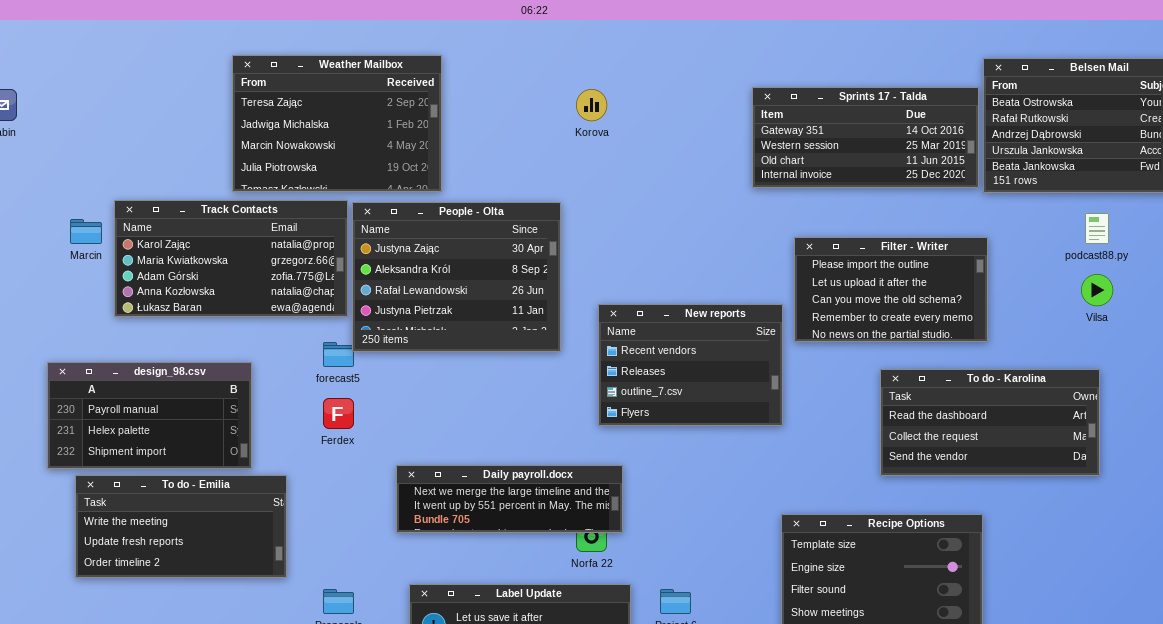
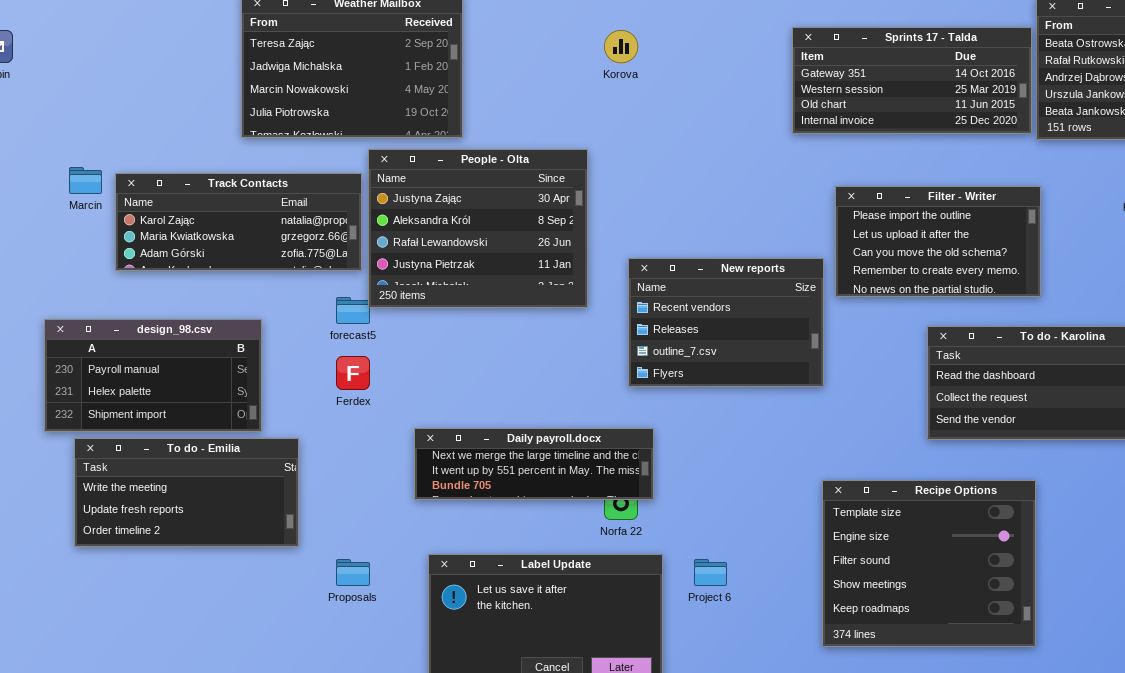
Track Contacts: [114,200,348,317] -> [115,173,362,271], resized

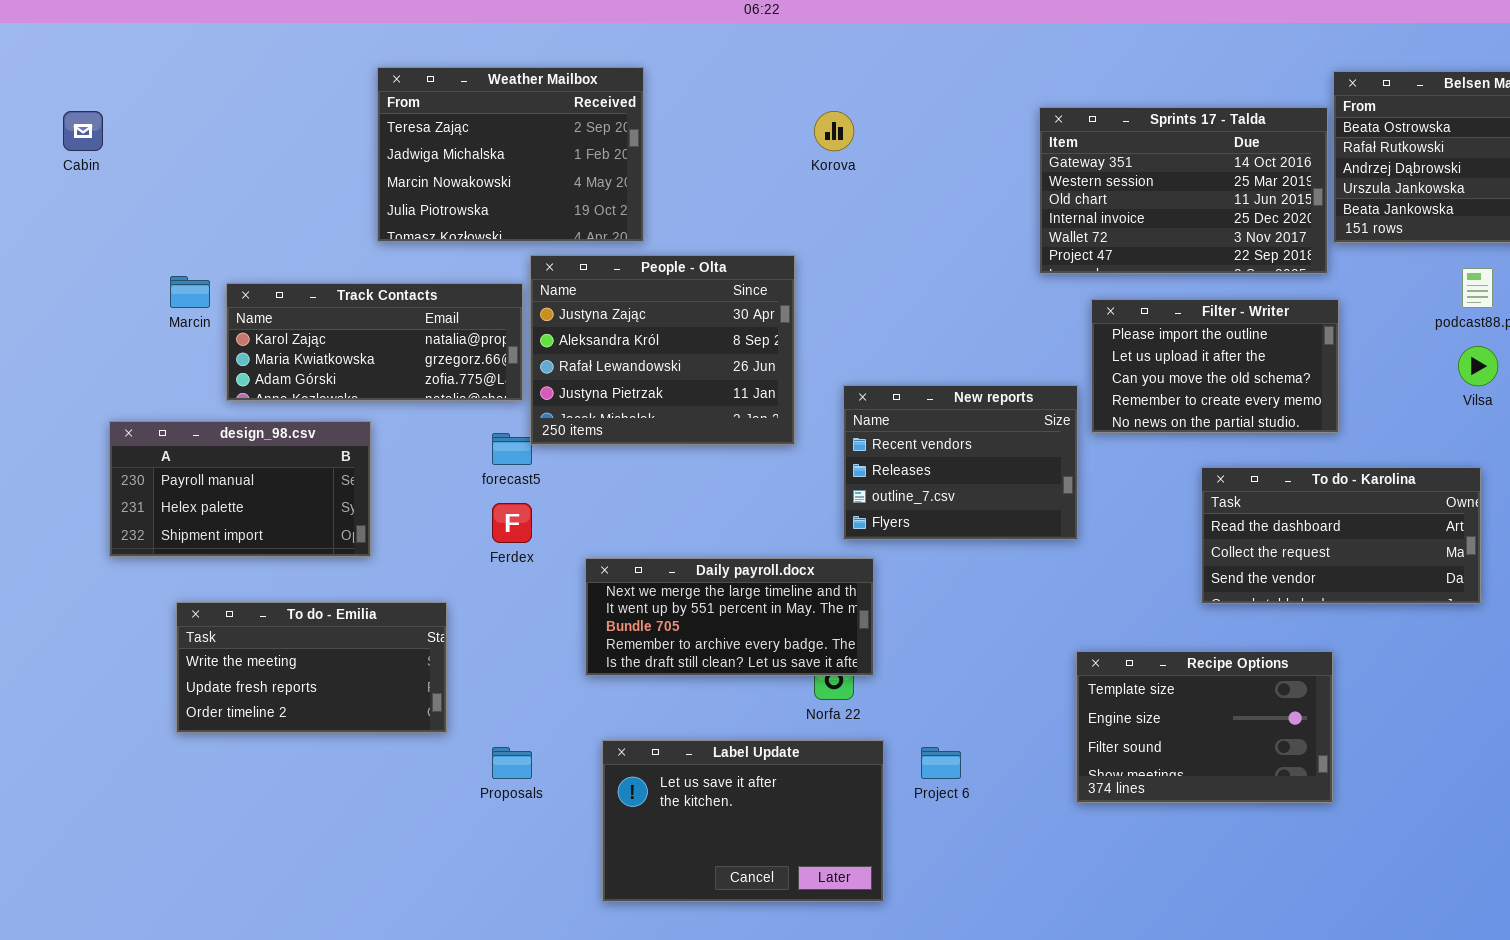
Sprints 17 - Talda: [792,27,1032,134] -> [1039,107,1328,274], resized
design_98.csv: [44,319,262,432] -> [109,421,371,557], moved
Daily payroll.docx: [414,428,654,500] -> [585,558,874,676], resized
Recipe Options: [822,480,1036,647] -> [1076,651,1333,803], resized

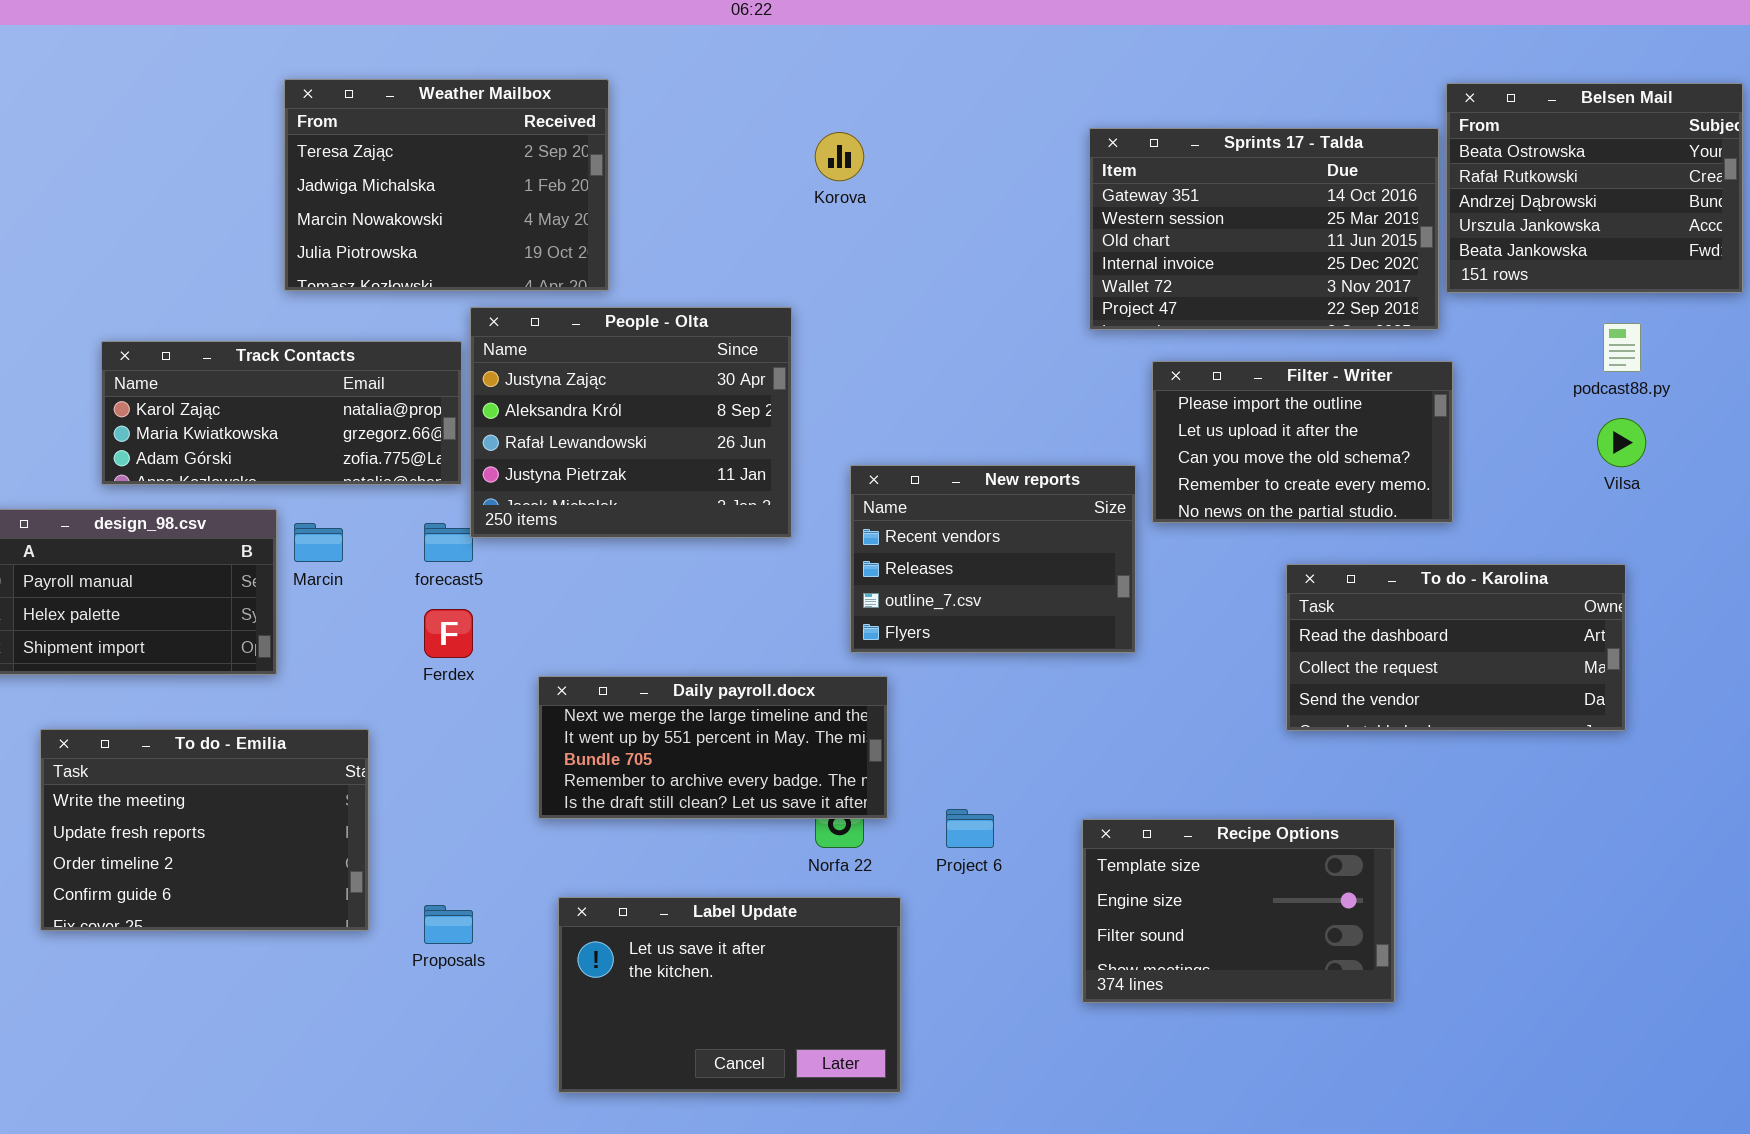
Marcin: [170,276,210,308] -> [294,523,343,562], moved
To do - Emilia: [176,602,447,733] -> [40,729,369,931], resized
Recipe Options: [1076,651,1333,803] -> [1082,819,1395,1003], moved
Project 6: [921,747,961,779] -> [946,809,994,848], moved

